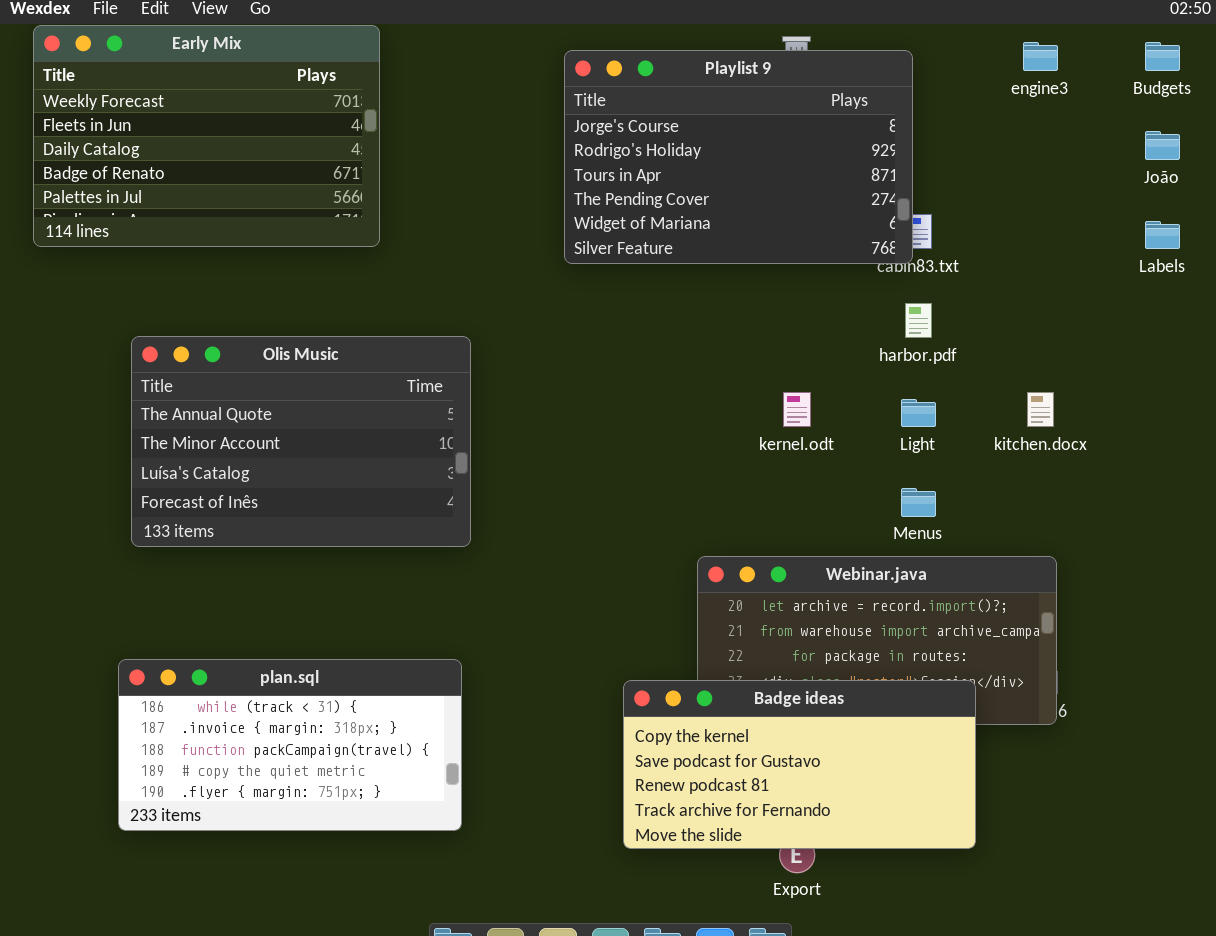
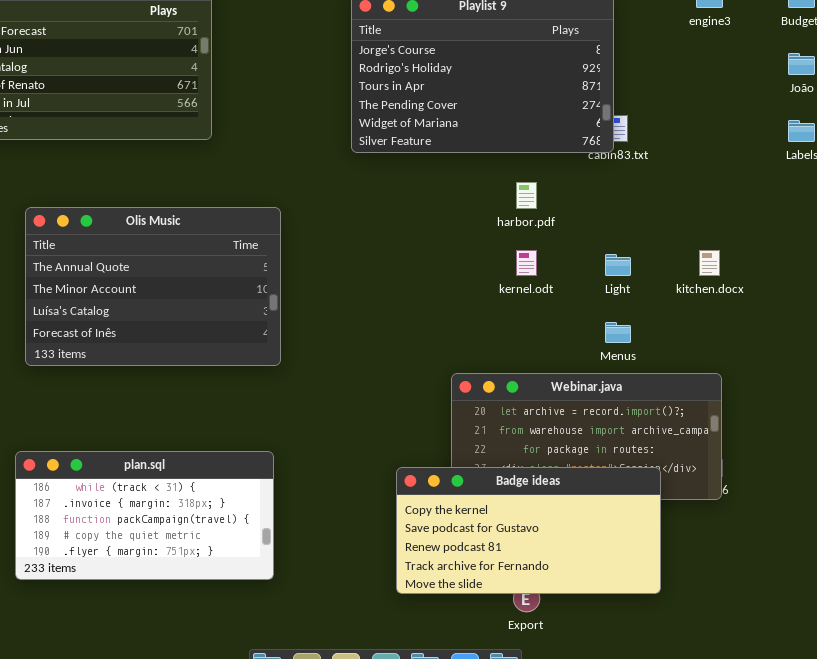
harbor.pdf: [905,303,932,338] -> [516,182,537,209], moved

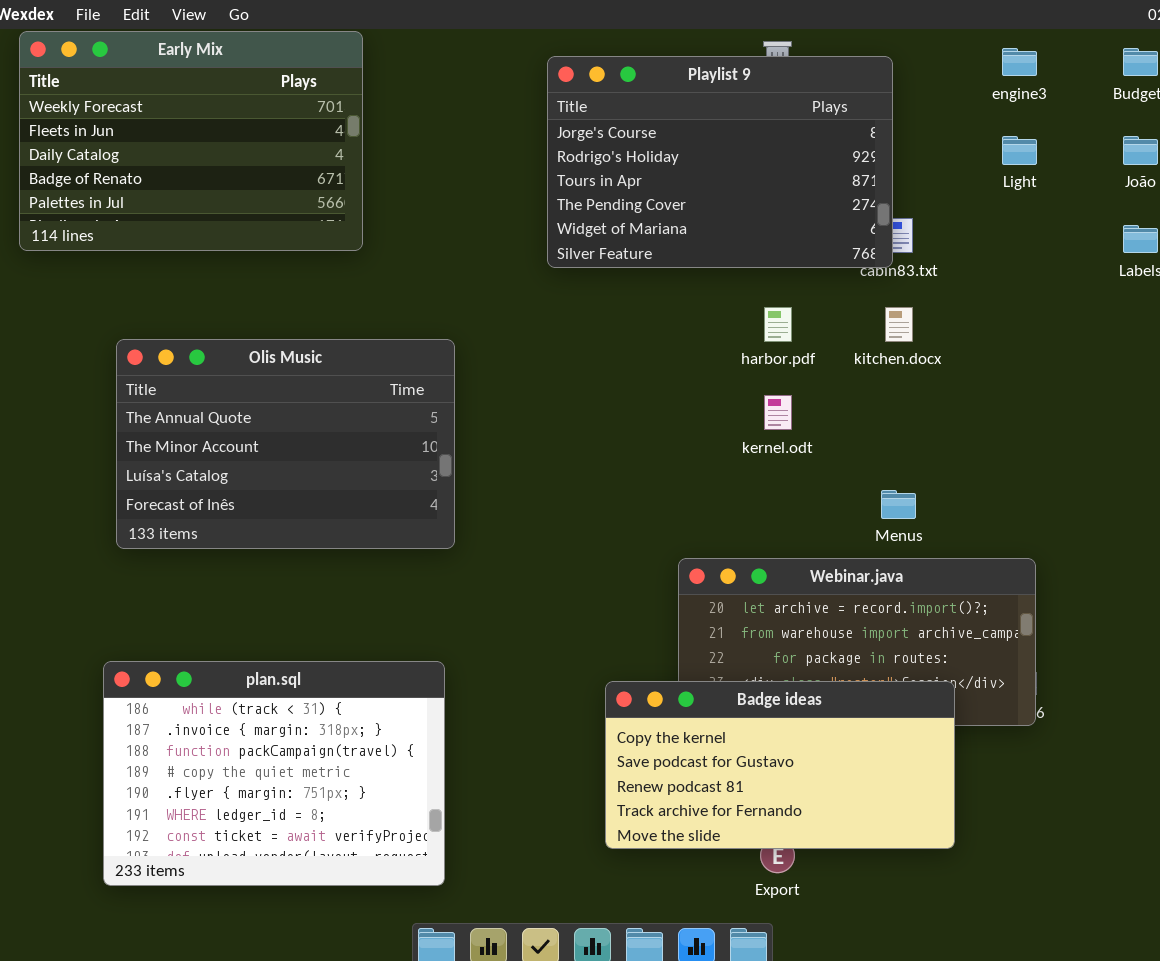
kitchen.docx: [699,250,720,276] -> [885,307,913,342], moved
Light: [605,254,631,276] -> [1002,136,1037,165], moved
plan.sql: [15,451,274,580] -> [103,661,445,886], resized

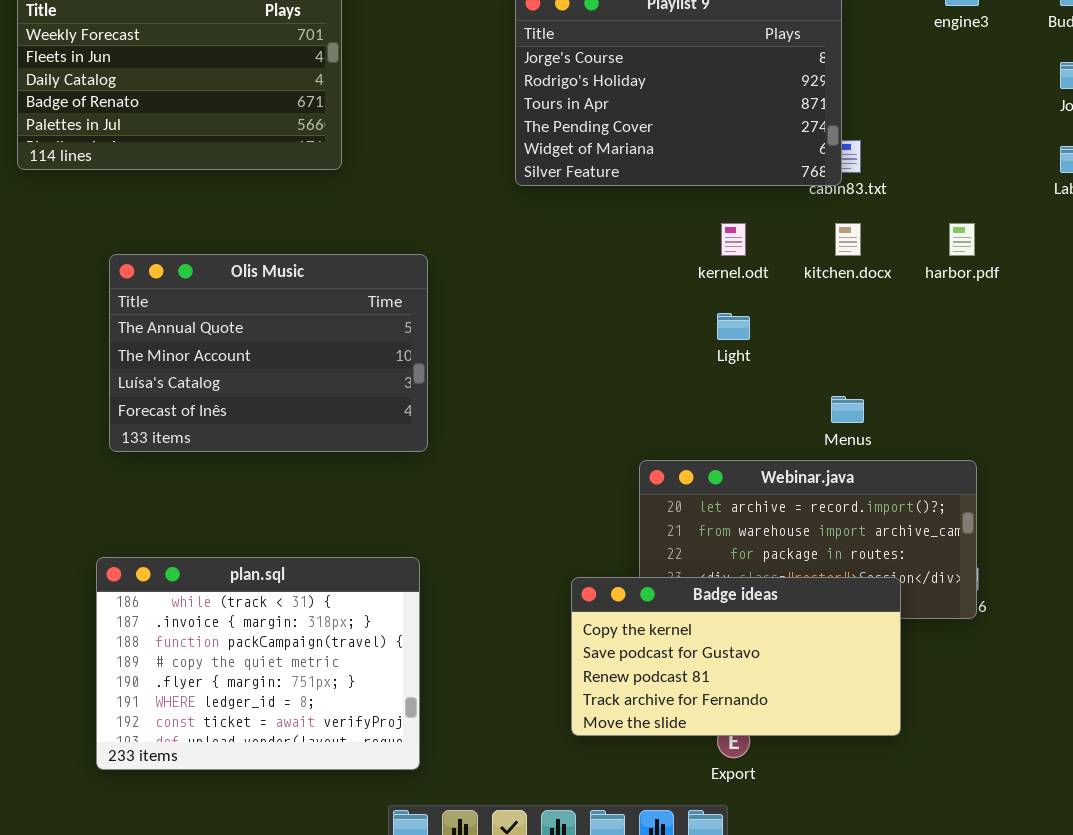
Light: [1002,136,1037,165] -> [717,313,750,340], moved
harbor.pdf: [764,307,792,342] -> [949,223,975,256], moved
kernel.odt: [764,395,792,430] -> [721,223,746,256], moved

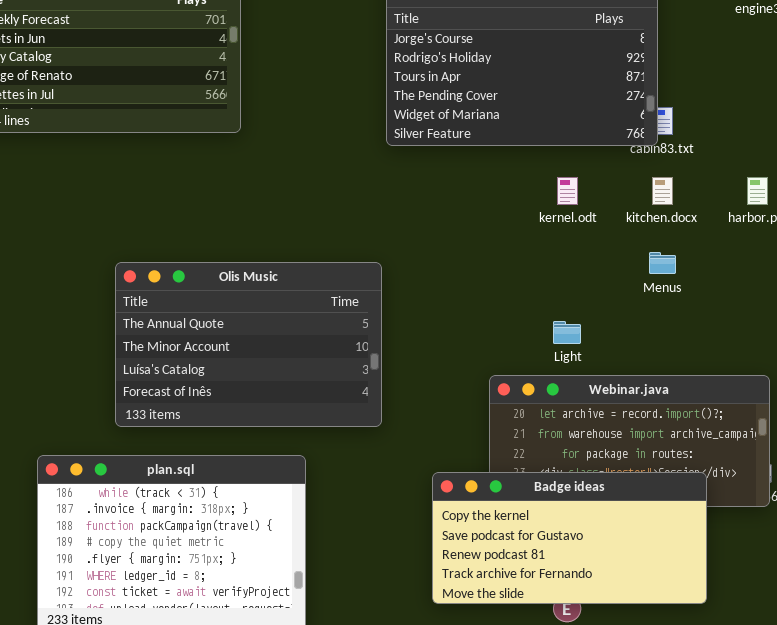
Olis Music: [109,254,428,452] -> [115,262,382,427], moved
Light: [717,313,750,340] -> [553,321,581,344], moved
Menus: [831,396,864,423] -> [649,252,676,274], moved

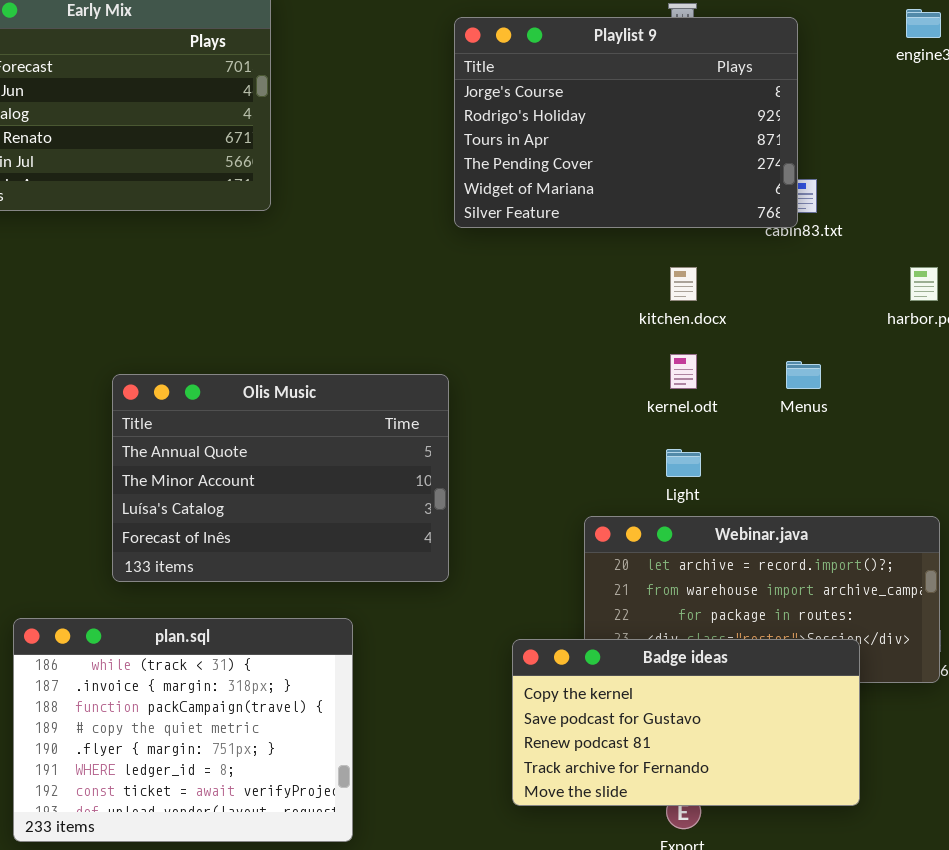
kernel.odt: [557,177,578,205] -> [670,354,697,389], moved
kitchen.docx: [652,177,673,205] -> [670,267,697,301], moved

